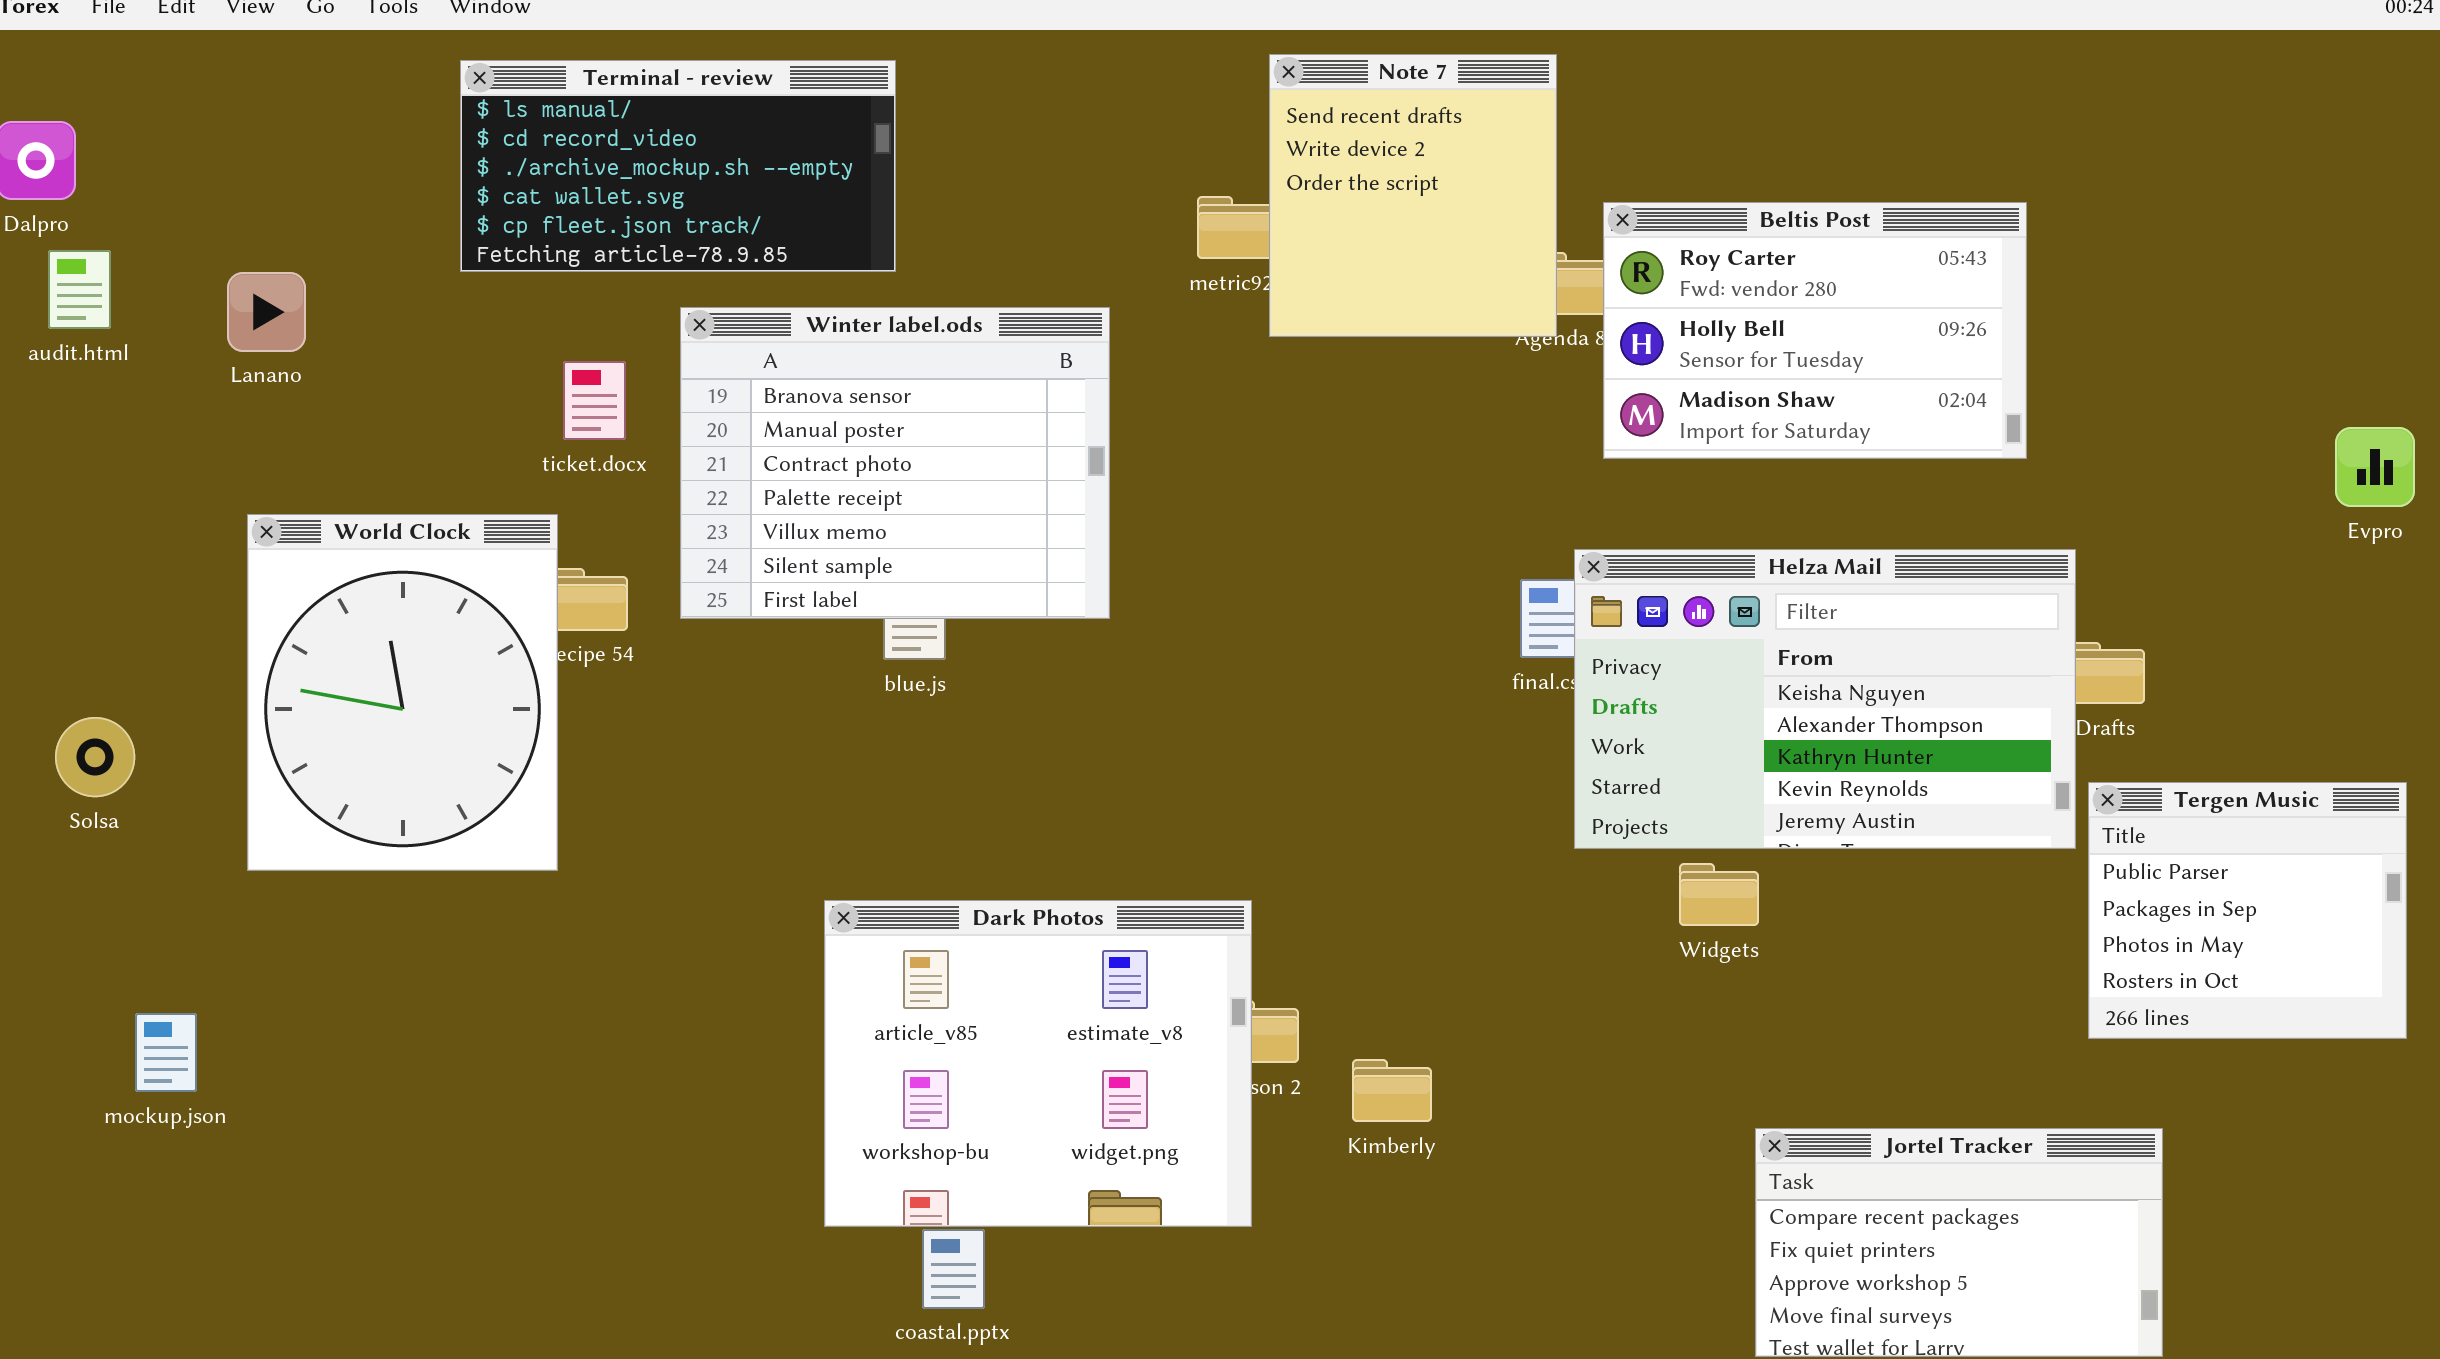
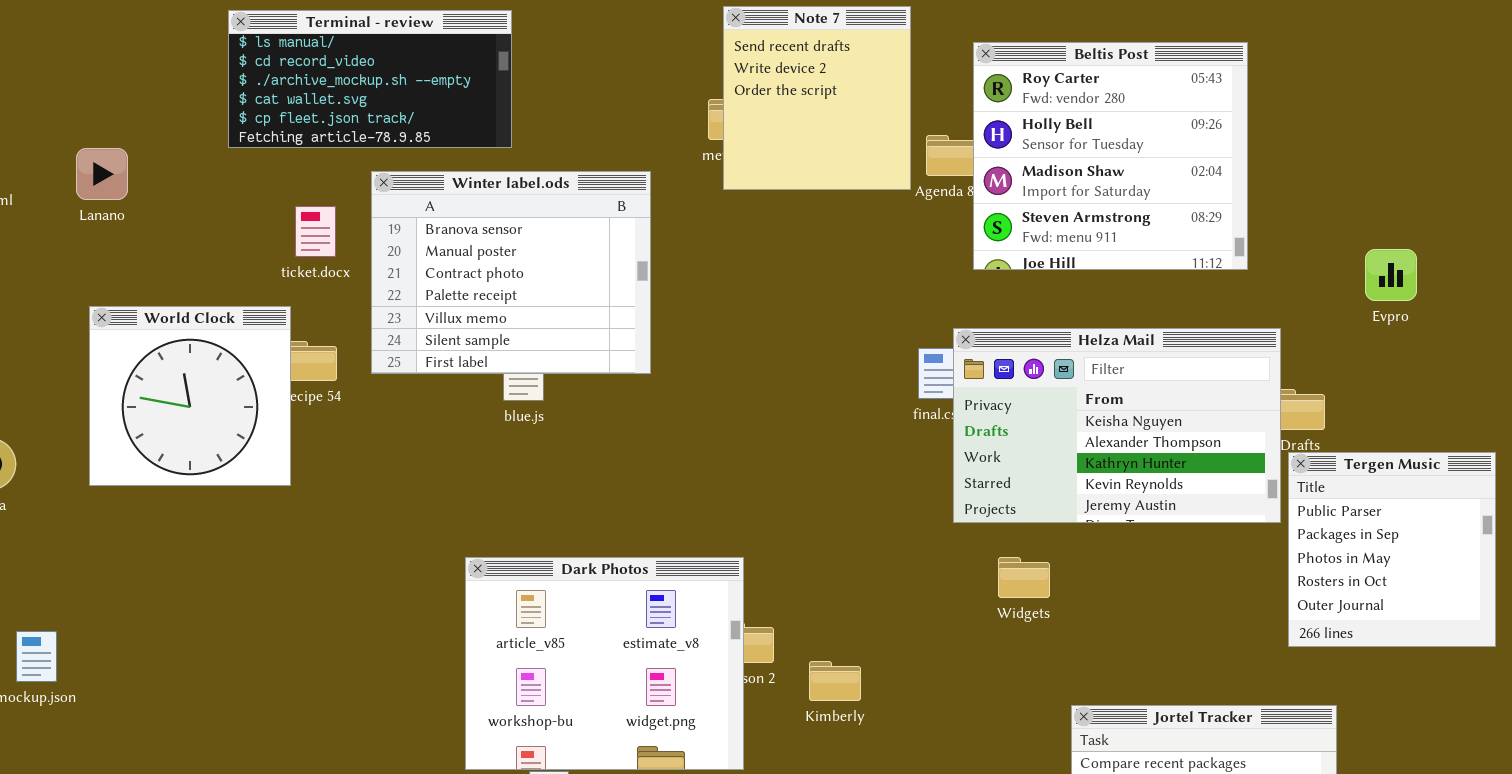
Note 7: [1269,54,1557,337] -> [723,6,911,190], moved
Beltis Post: [1603,202,2027,459] -> [973,42,1248,270], resized
Evpro: [2335,427,2415,507] -> [1365,249,1417,301], moved
World Clock: [247,514,558,871] -> [89,306,291,486], resized
Tergen Music: [2088,782,2407,1039] -> [1288,452,1496,647], resized
Widgets: [1679,863,1759,926] -> [998,557,1050,598], moved

